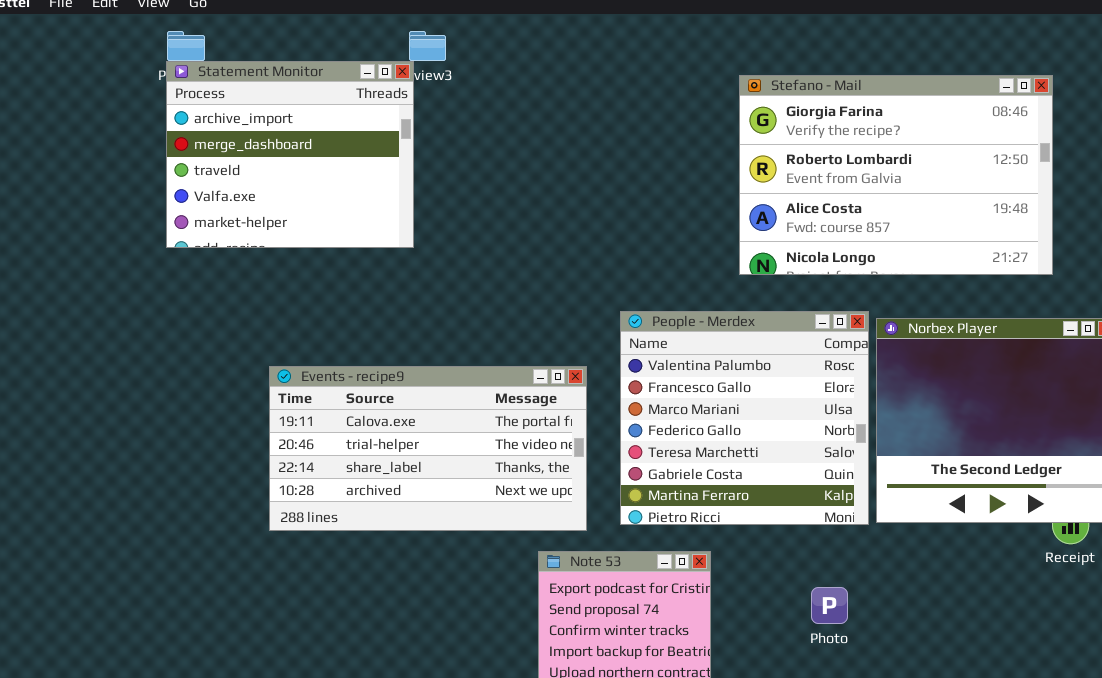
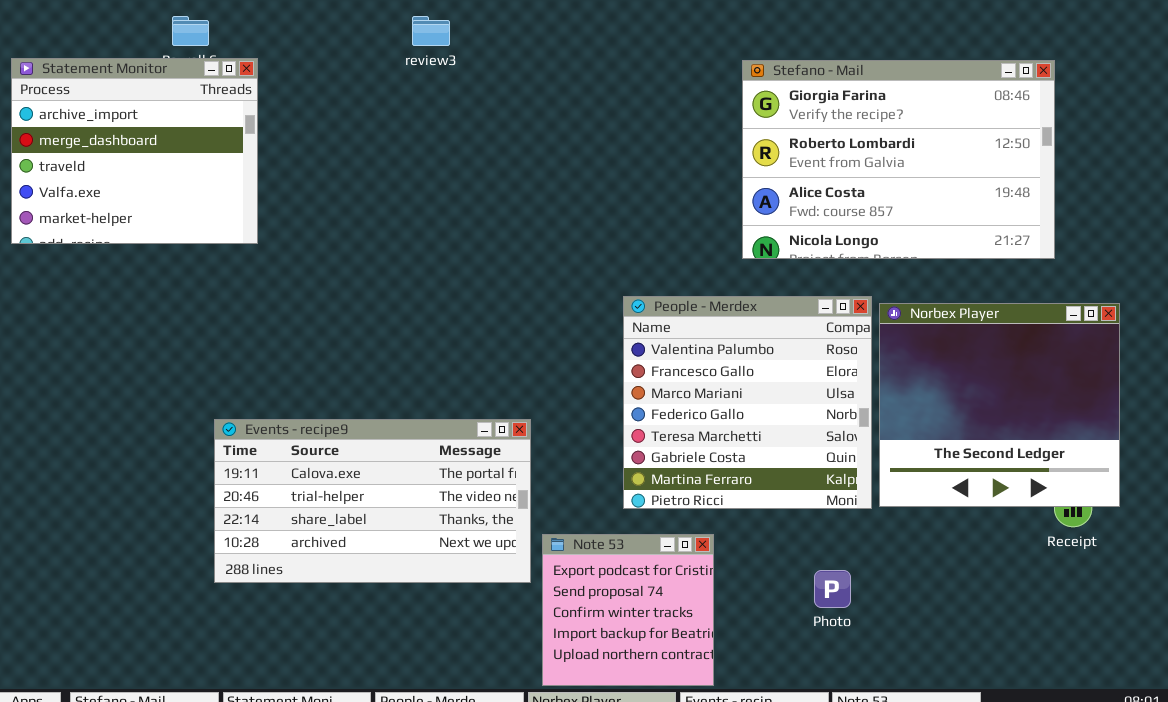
Statement Monitor: [166,61,414,248] -> [11,58,258,244], moved
Events - recipe9: [269,366,587,531] -> [214,419,531,583], moved

